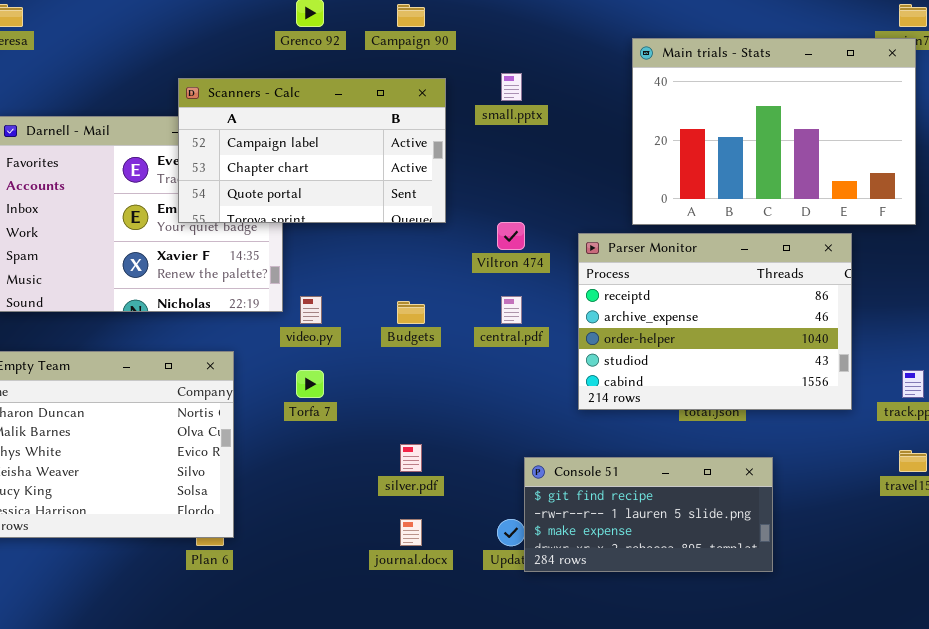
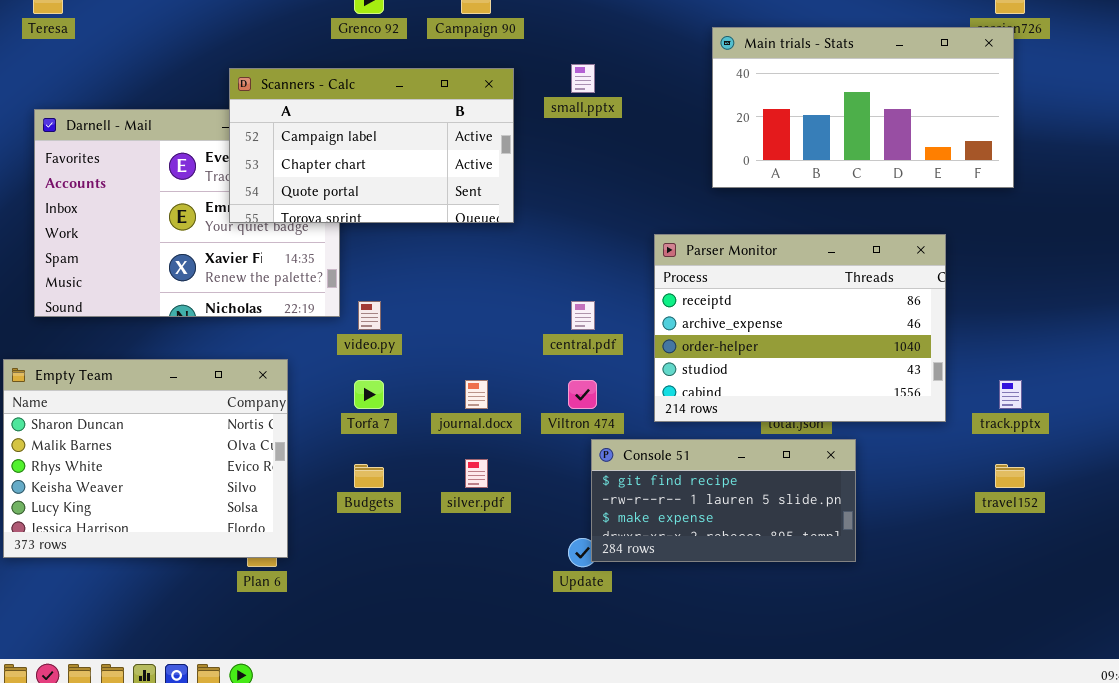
Main trials - Stats: [632,38,916,225] -> [712,27,1014,188], resized
Viltron 474: [497,222,525,250] -> [568,380,597,409], moved
Budgets: [397,301,425,324] -> [354,464,384,488], moved
Console 51: [524,457,773,572] -> [591,439,856,562], moved
journal.docx: [400,519,422,546] -> [465,380,488,409], moved

